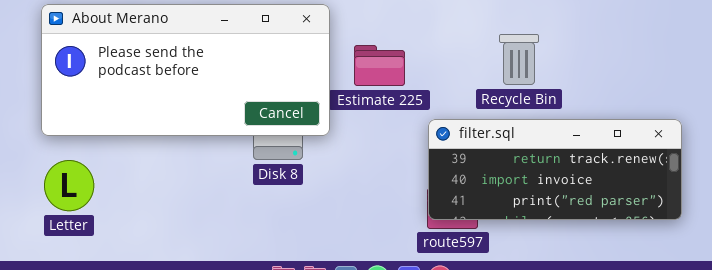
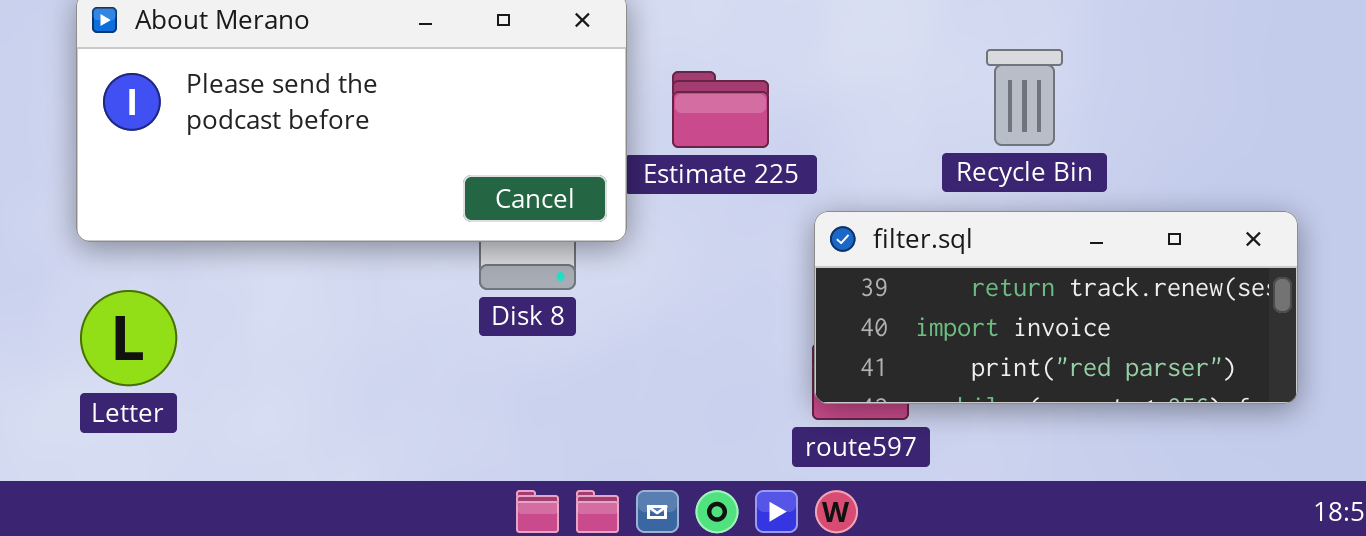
Recycle Bin: [499,34,539,85] -> [986,49,1063,146], moved

